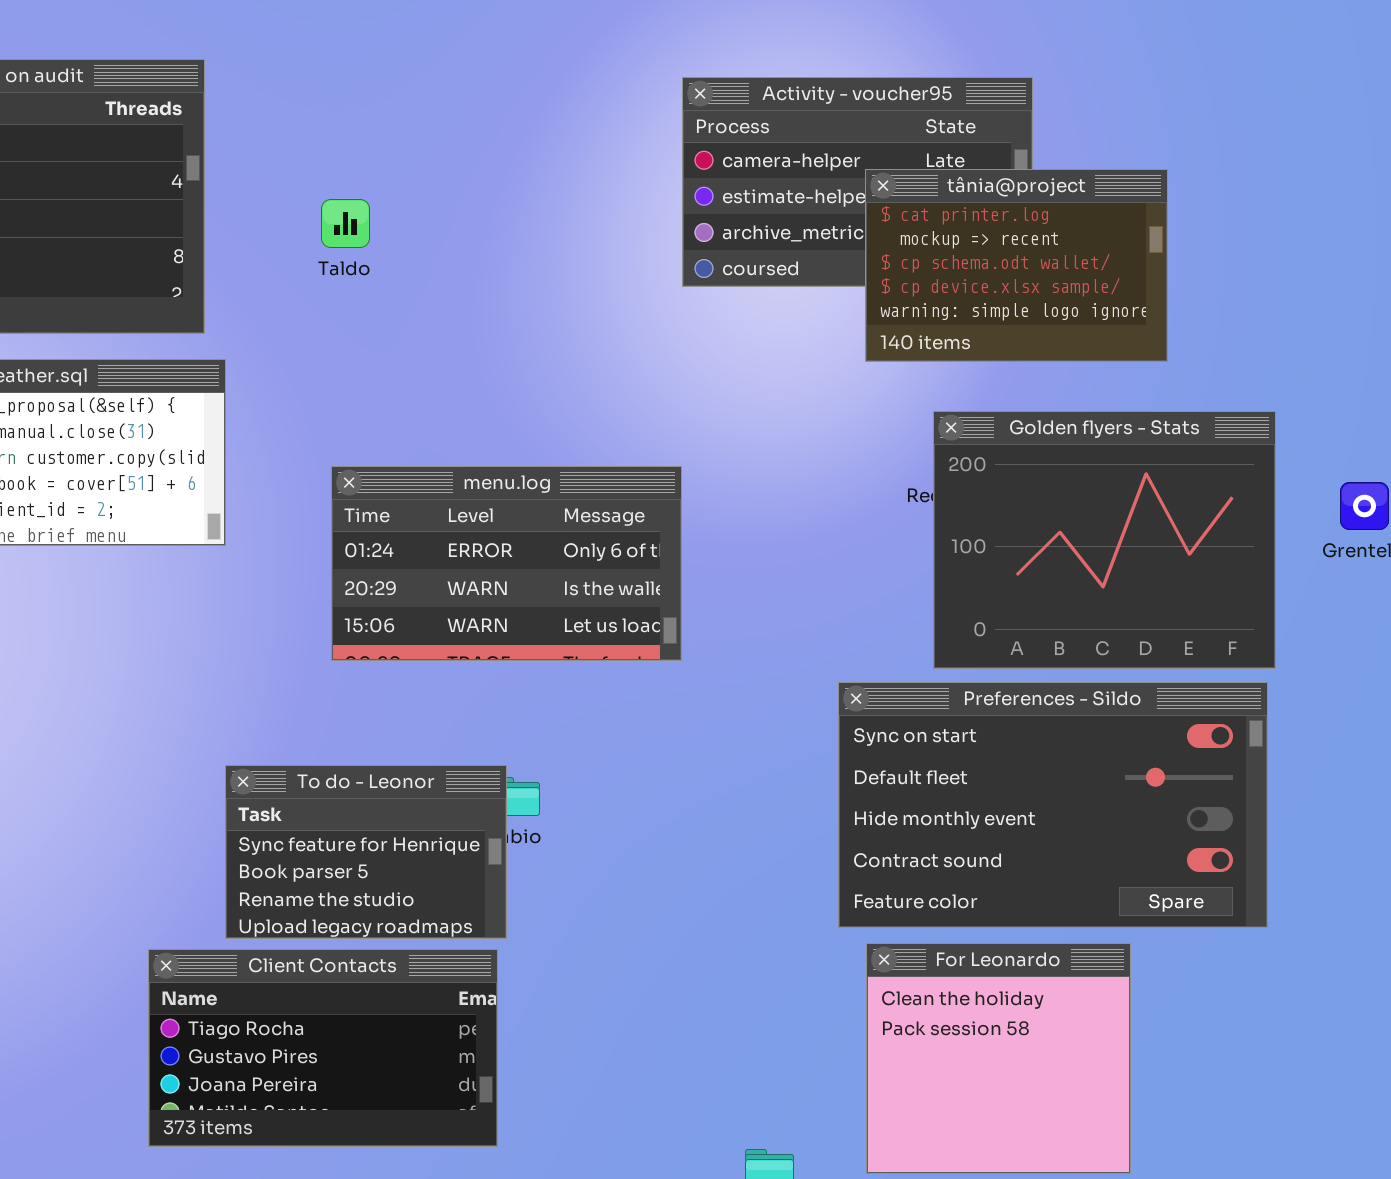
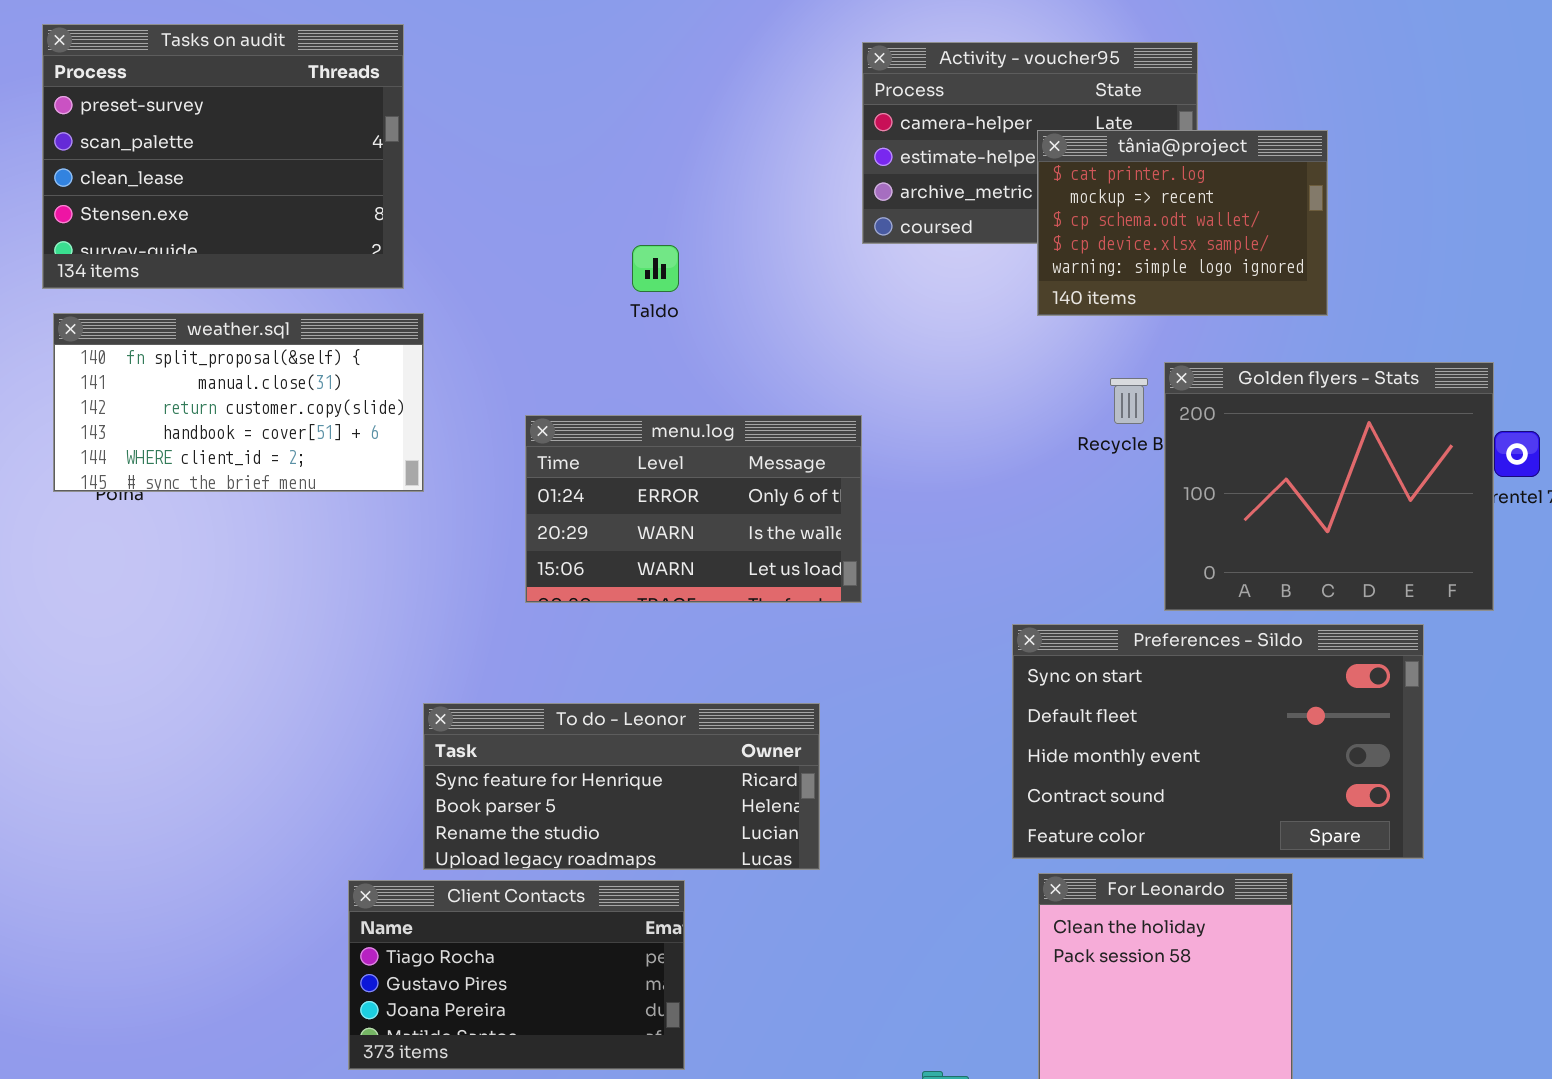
Taldo: [321,199,370,248] -> [632,245,679,292], moved
Golden flyers - Stats: [933,411,1276,669] -> [1164,362,1494,611], moved
To do - Leonor: [225,765,507,939] -> [423,703,820,870], resized

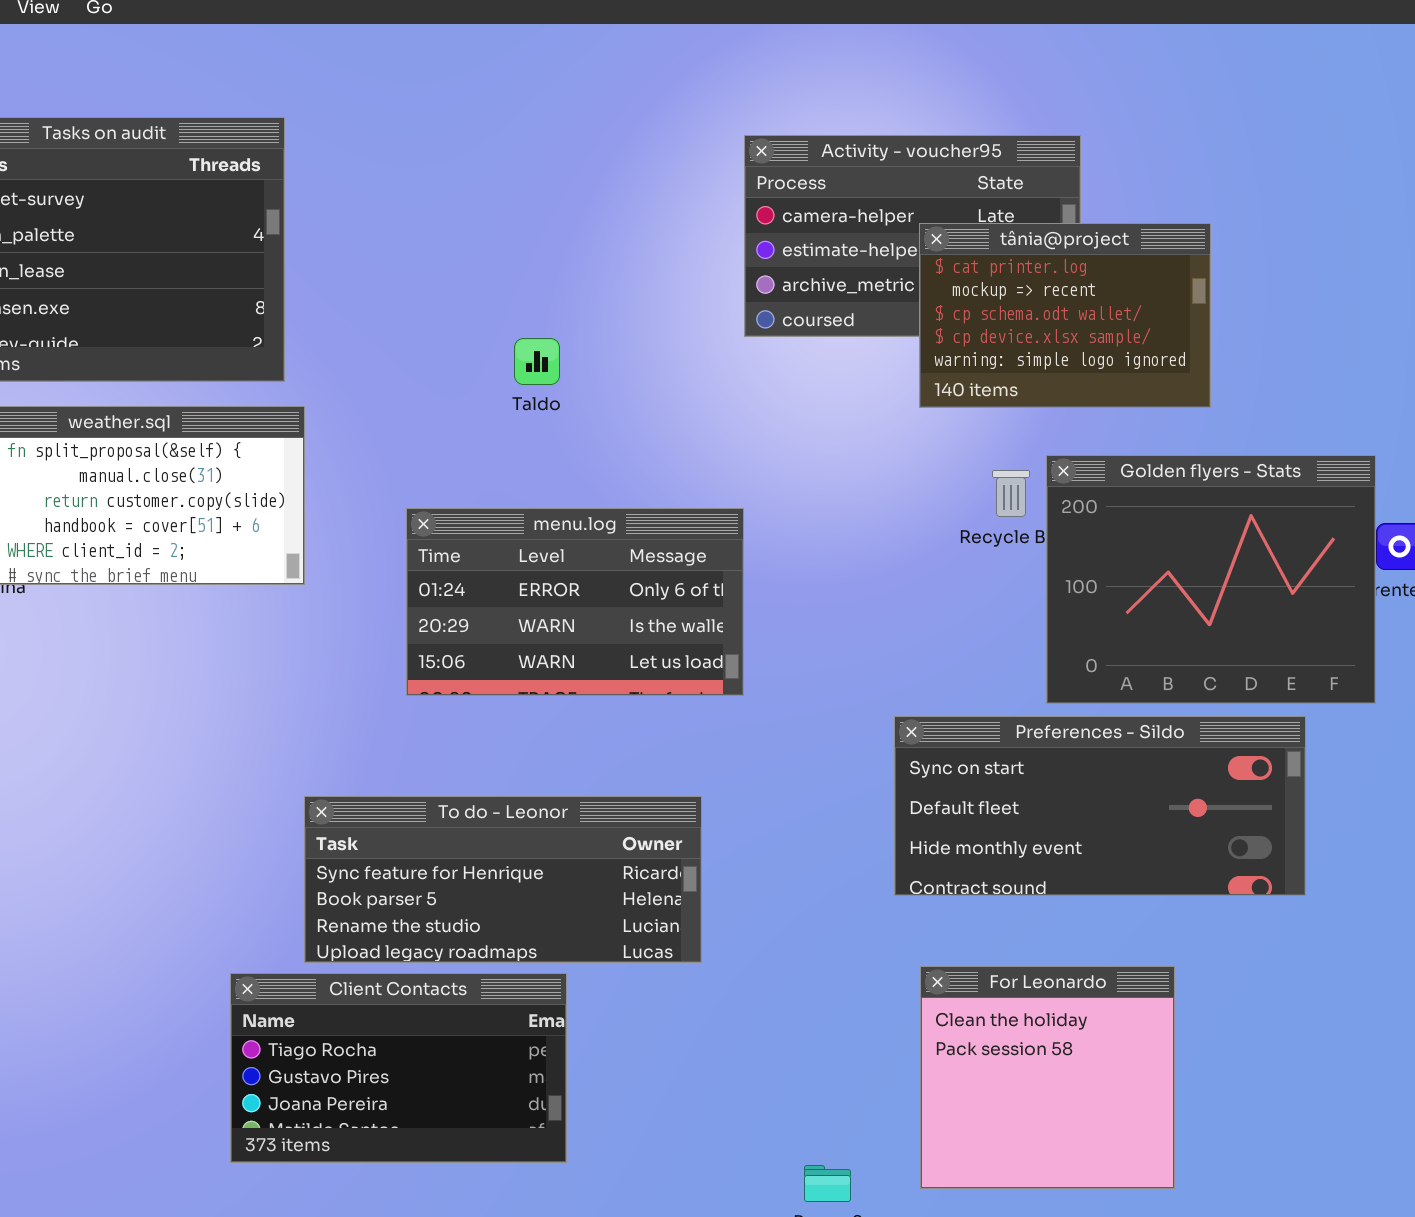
Preferences - Sildo: [1012,624,1424,859] -> [894,716,1306,896], resized

